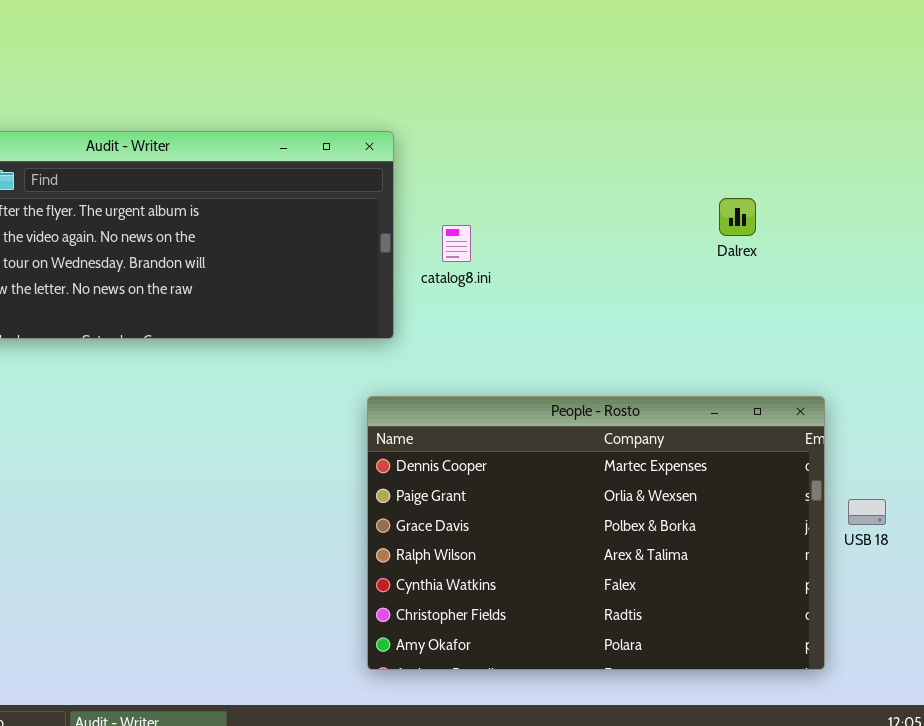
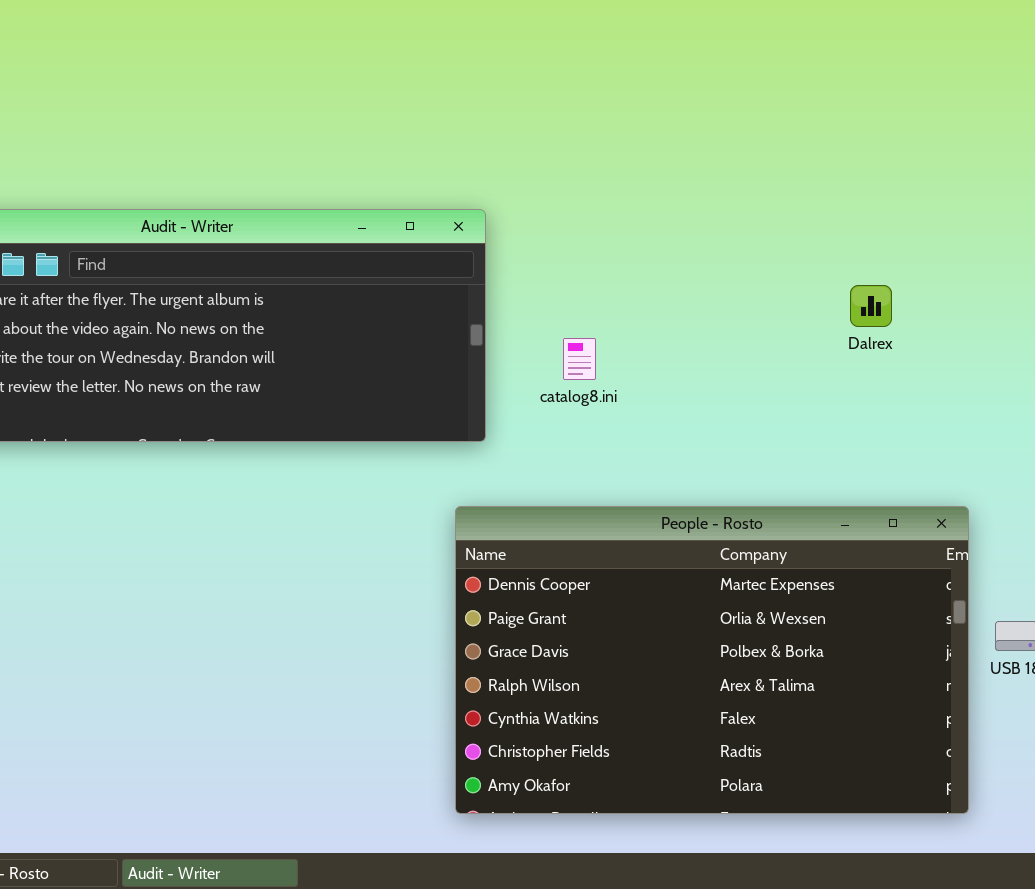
catalog8.ini: [442,225,471,262] -> [563,338,596,380], moved

